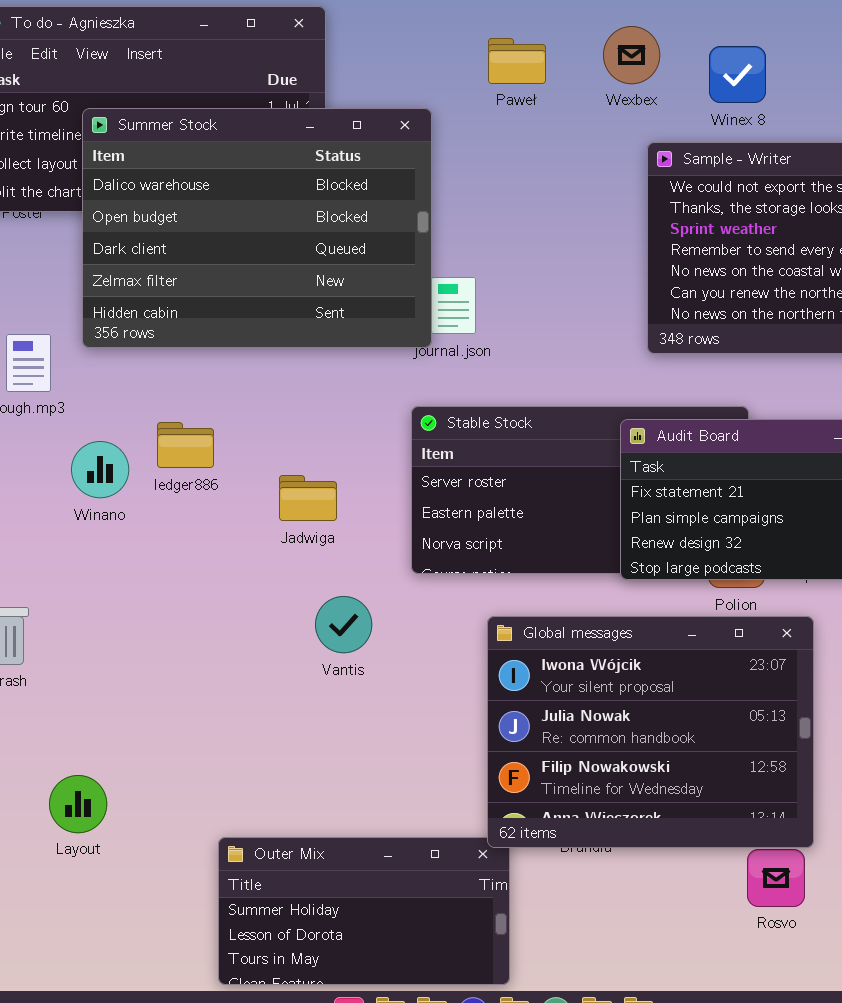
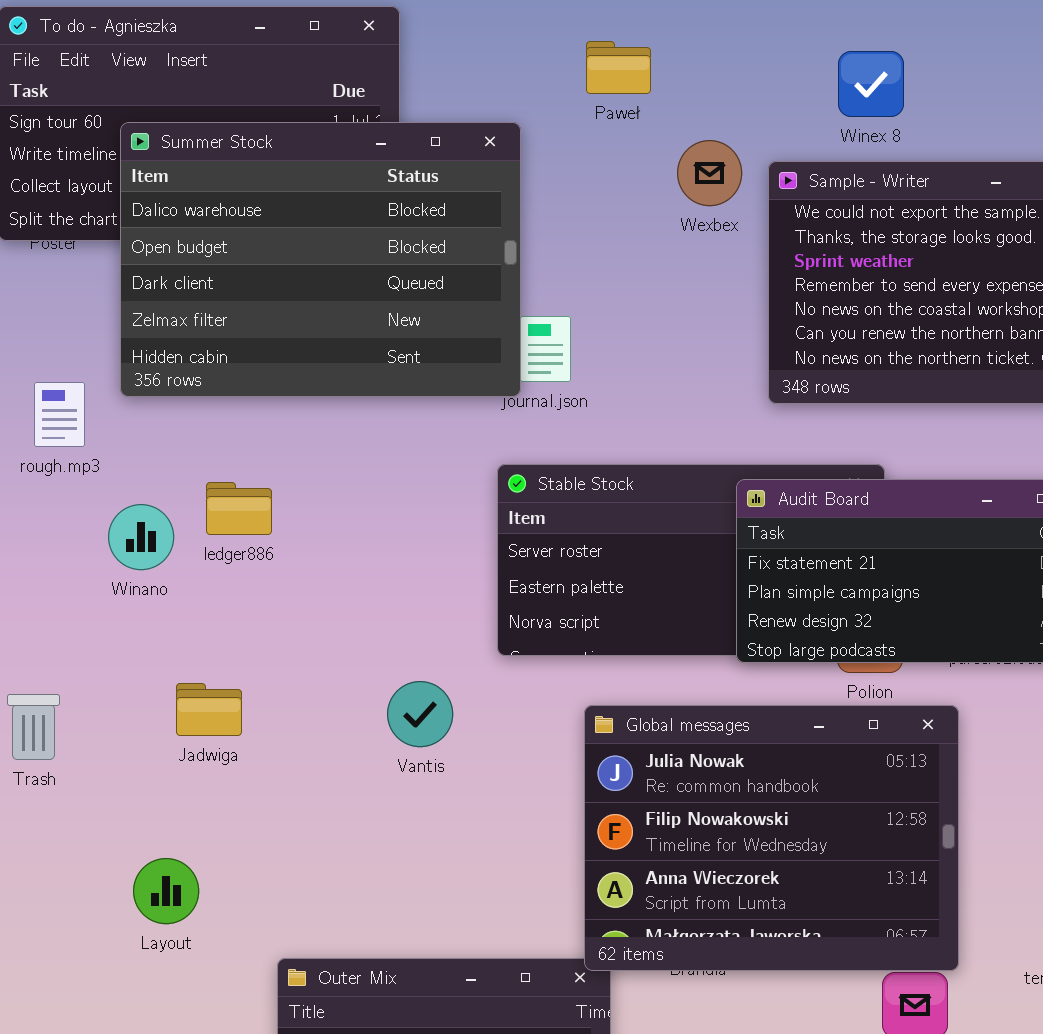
Wexbex: [603,26,660,84] -> [677,140,742,206], moved
Jadwiga: [279,475,337,521] -> [176,683,242,736], moved
Global messages: [487,616,814,848] -> [584,705,959,971], scrolled down 1 row
Layout: [49,775,107,833] -> [133,858,199,924], moved

